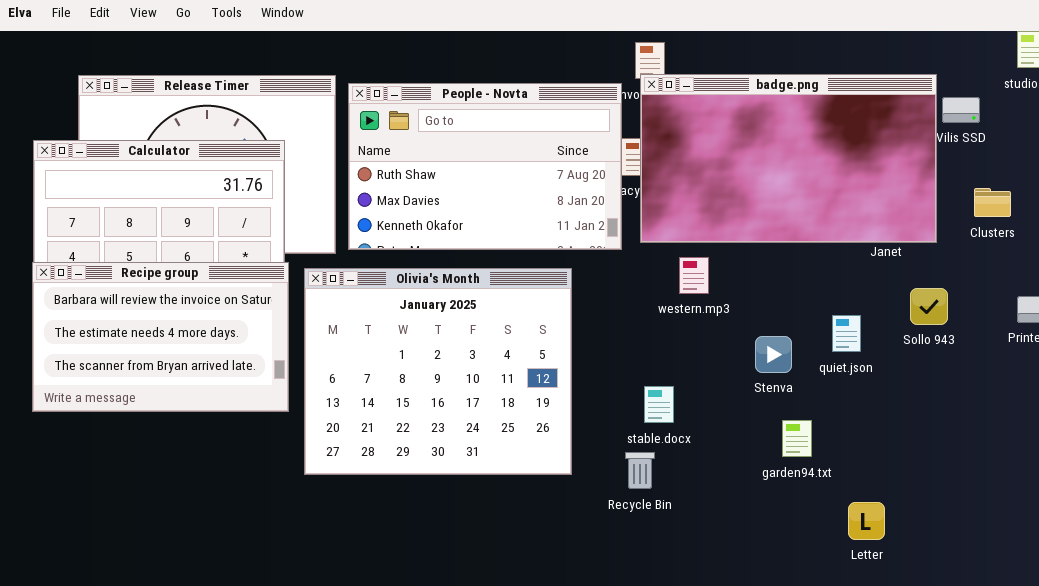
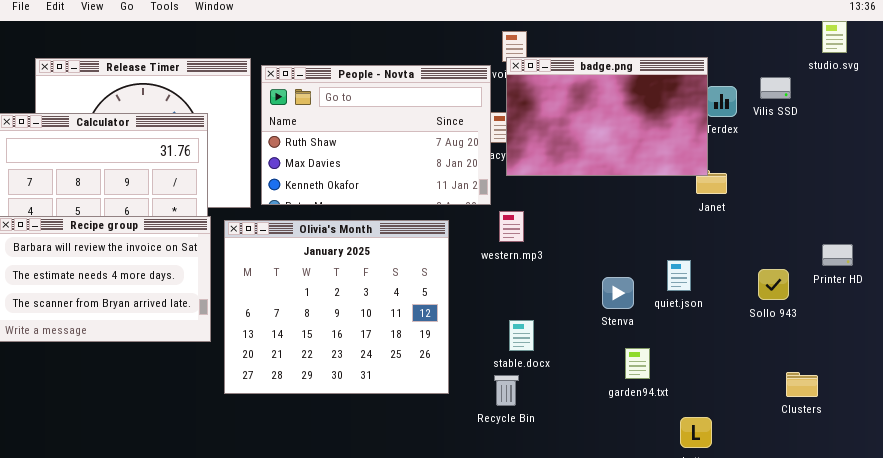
badge.png: [640,74,937,243] -> [506,57,708,176], resized
Clusters: [974,188,1011,217] -> [786,372,818,397], moved
western.mp3: [679,257,709,294] -> [499,211,524,242], moved
Sollo 943: [910,288,948,325] -> [758,269,789,300], moved

